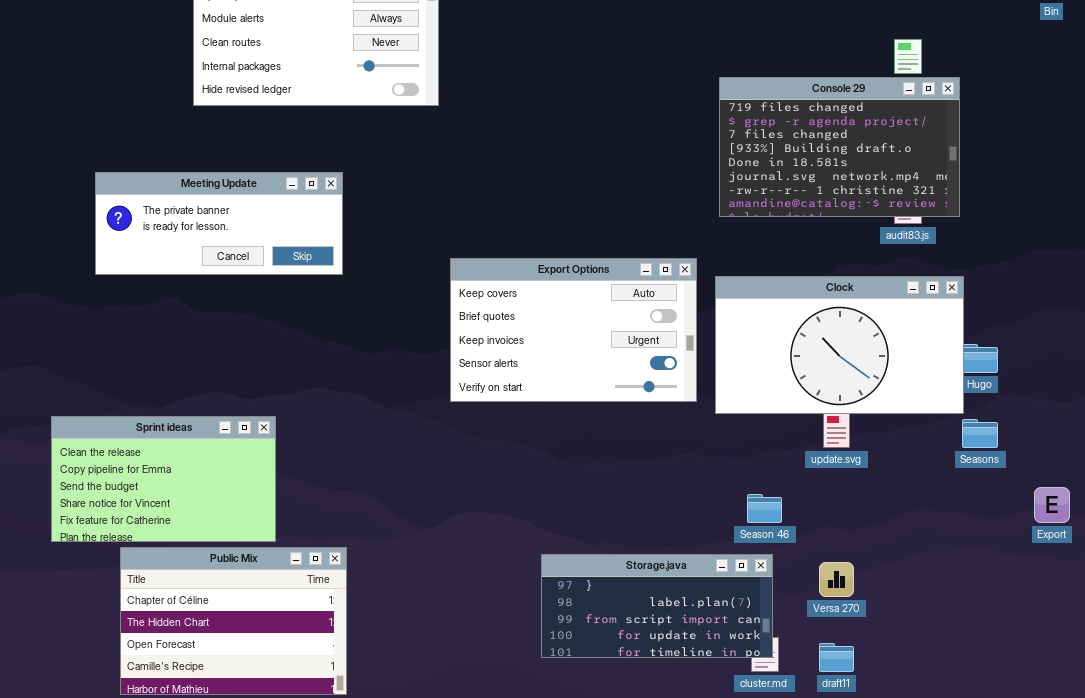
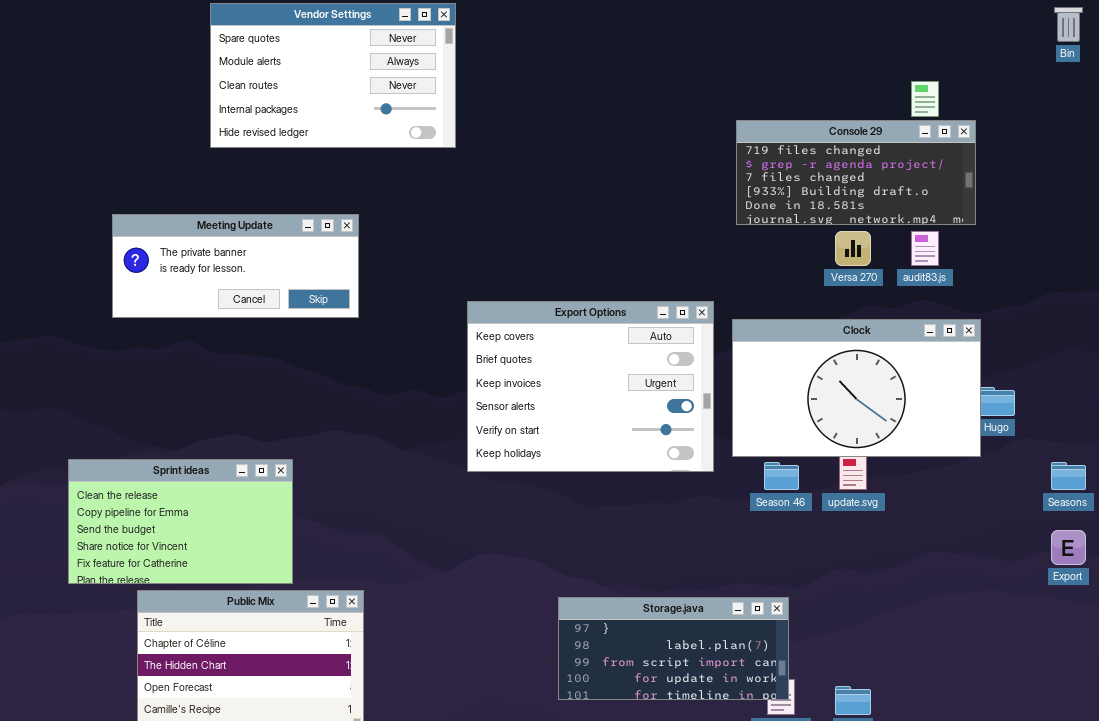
Console 29: [719,77,960,217] -> [736,120,976,225], resized
Export Options: [450,258,697,402] -> [467,301,714,472], resized
Seasons: [962,419,998,448] -> [1051,462,1086,490], moved
Season 46: [747,494,782,523] -> [764,462,799,490], moved
Versa 270: [819,562,854,597] -> [835,231,871,266], moved

